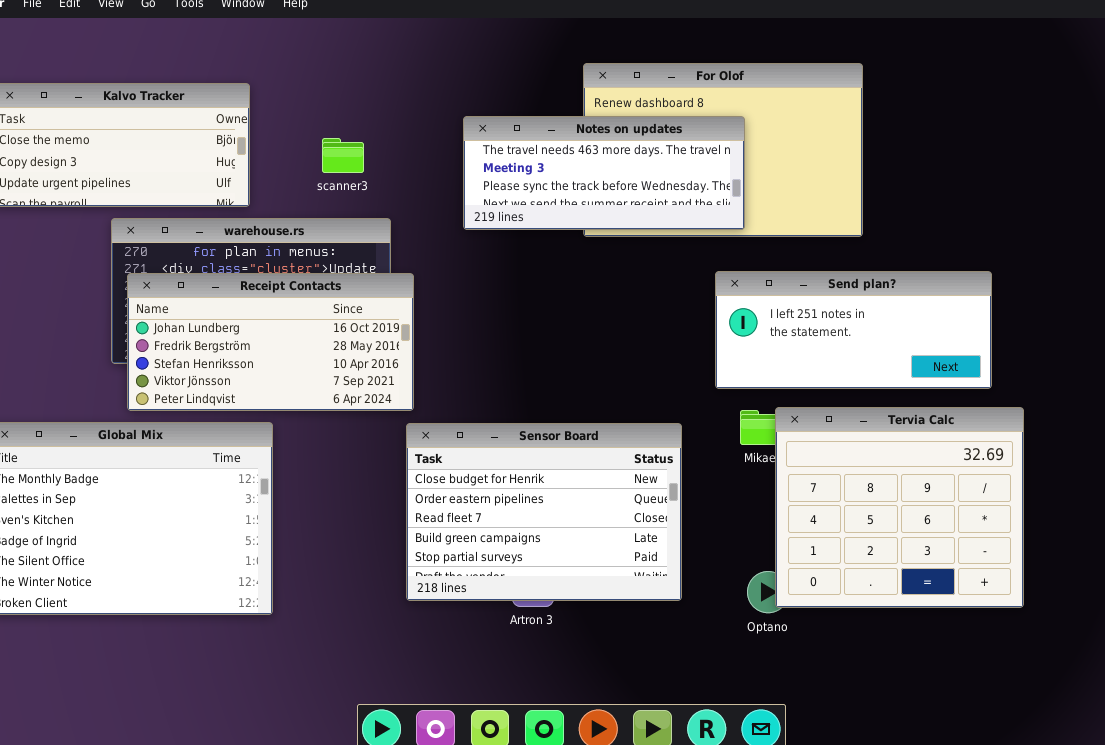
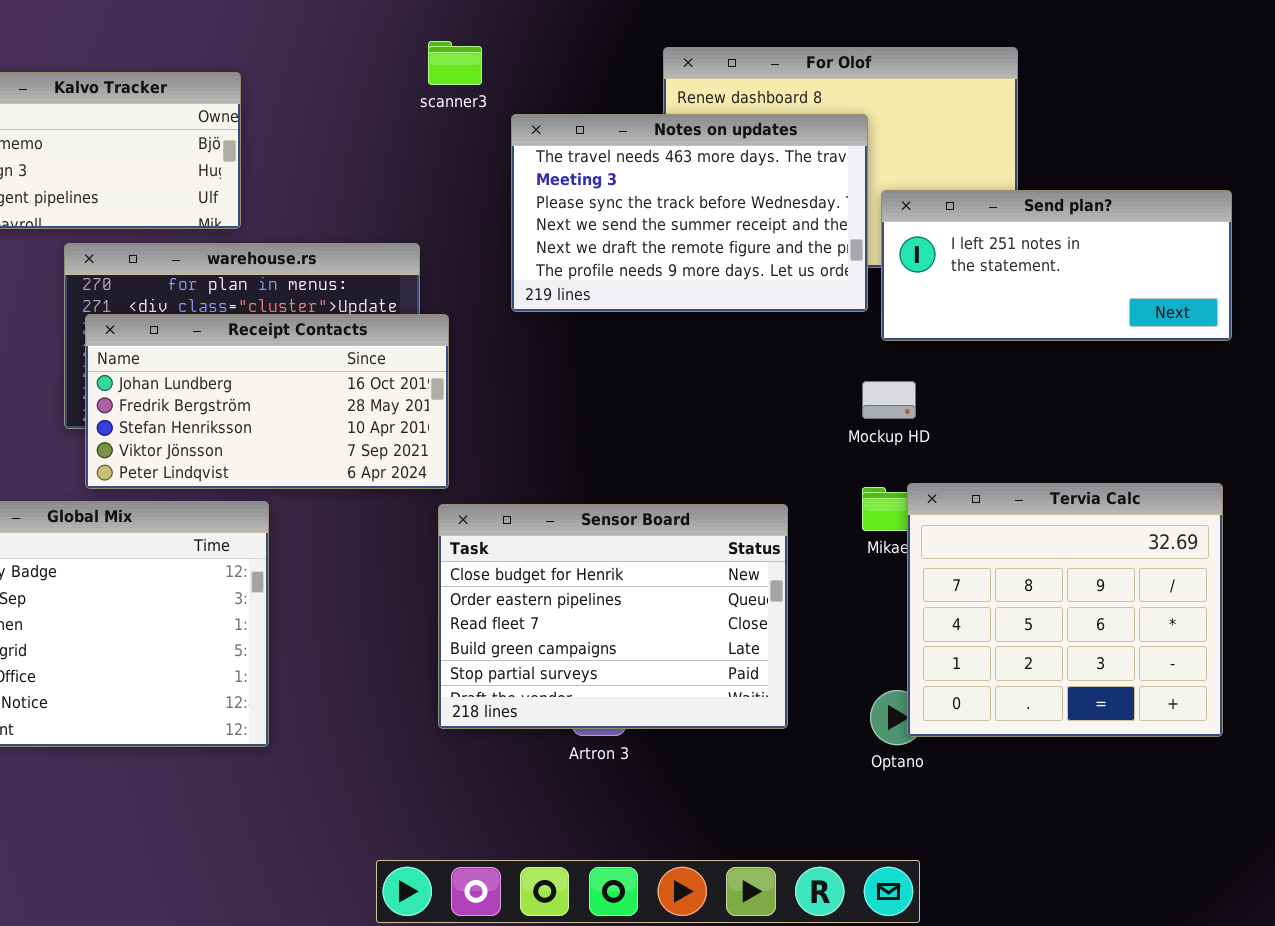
Notes on updates: [463,116,745,230] -> [511,114,868,312], resized
scanner3: [322,138,364,173] -> [428,41,482,85], moved
Send plan?: [715,271,992,389] -> [881,190,1232,341], moved

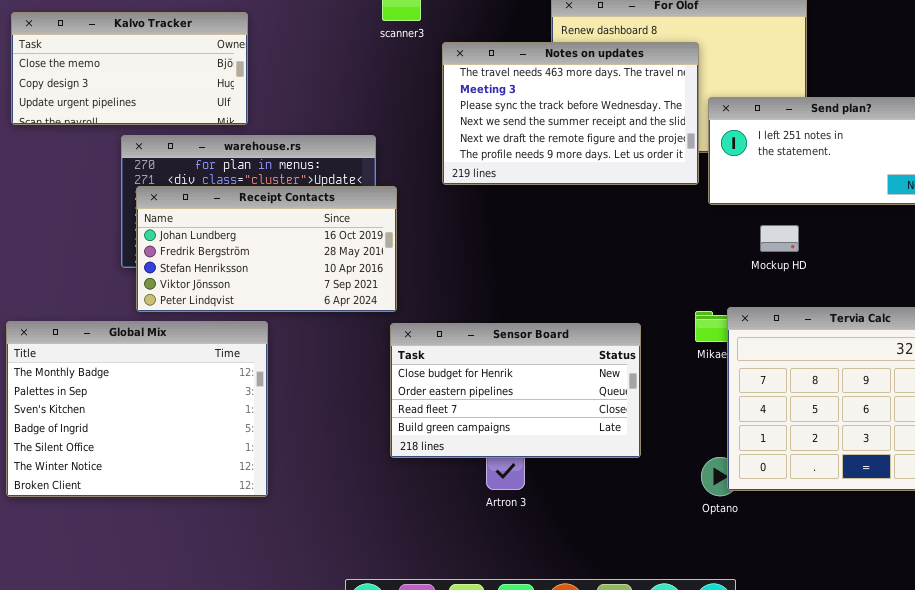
Mockup HD: [862,381,916,419] -> [760,225,799,252], moved
Sensor Board: [438,504,788,729] -> [390,323,641,458], resized

